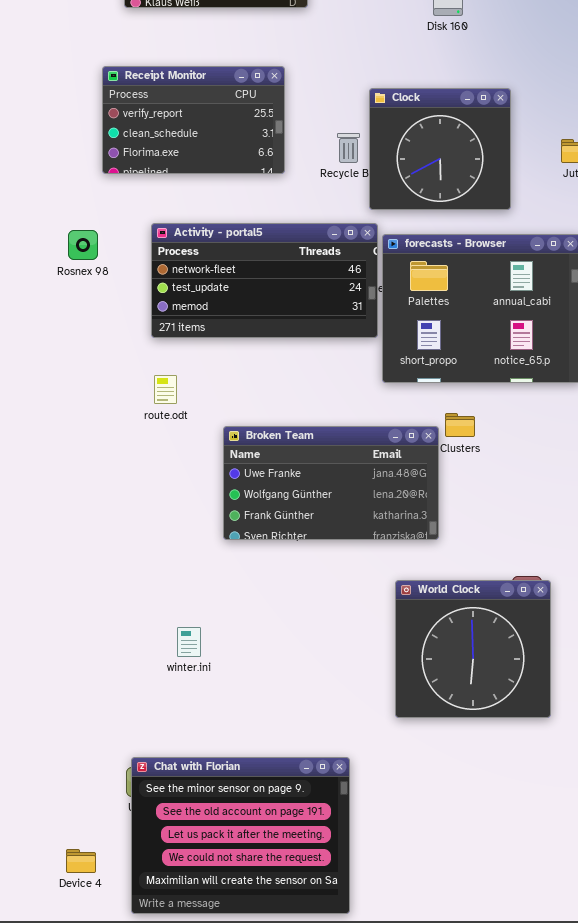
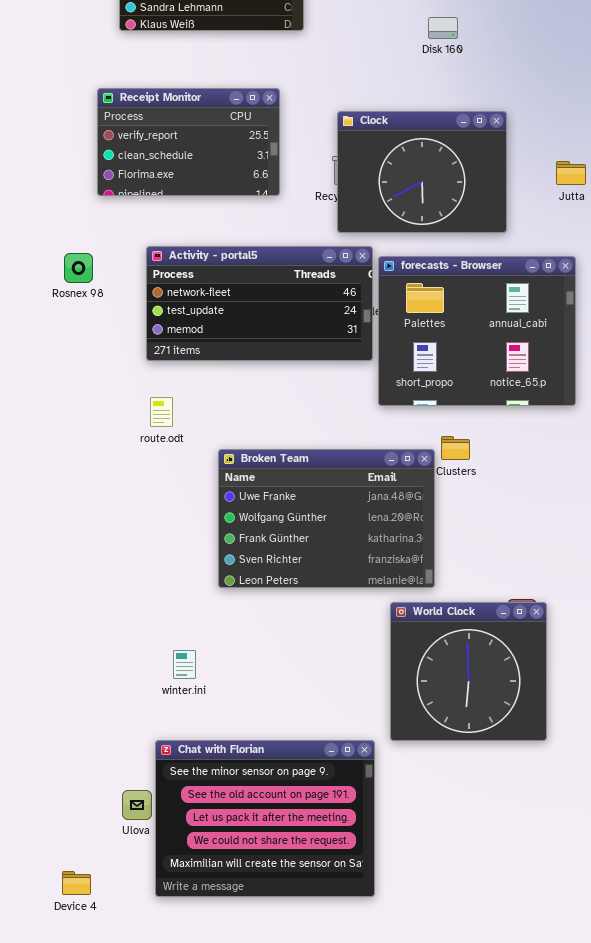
Clock: [369,88,511,210] -> [337,111,507,233], resized
Broken Team: [223,426,439,540] -> [218,449,435,588], resized
Chat with Florian: [131,757,350,914] -> [155,740,375,897], moved

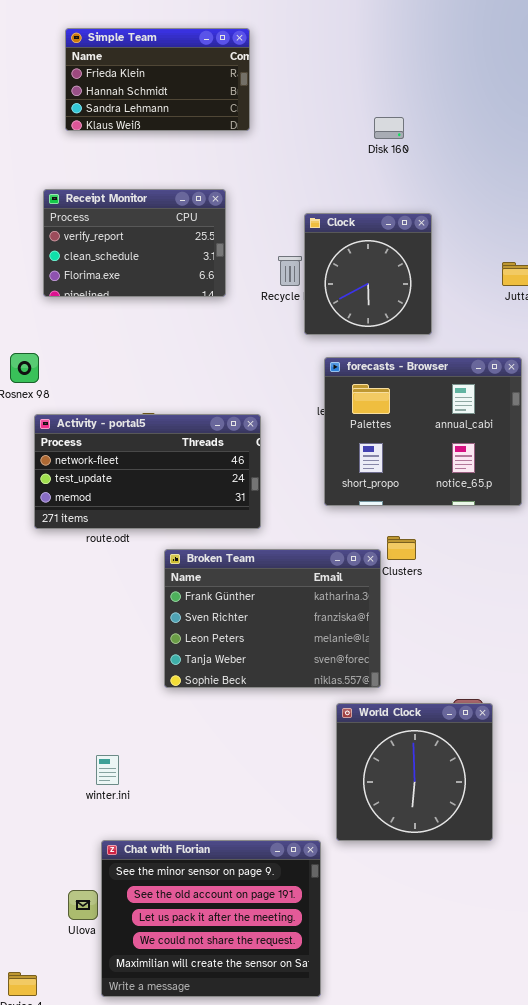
Clock: [337,111,507,233] -> [304,213,432,335], moved, resized
Activity - portal5: [146,246,373,361] -> [34,414,261,529], moved
Broken Team: [218,449,435,588] -> [164,549,381,688], scrolled down 2 rows
winter.ini: [173,650,196,679] -> [96,755,119,785], moved

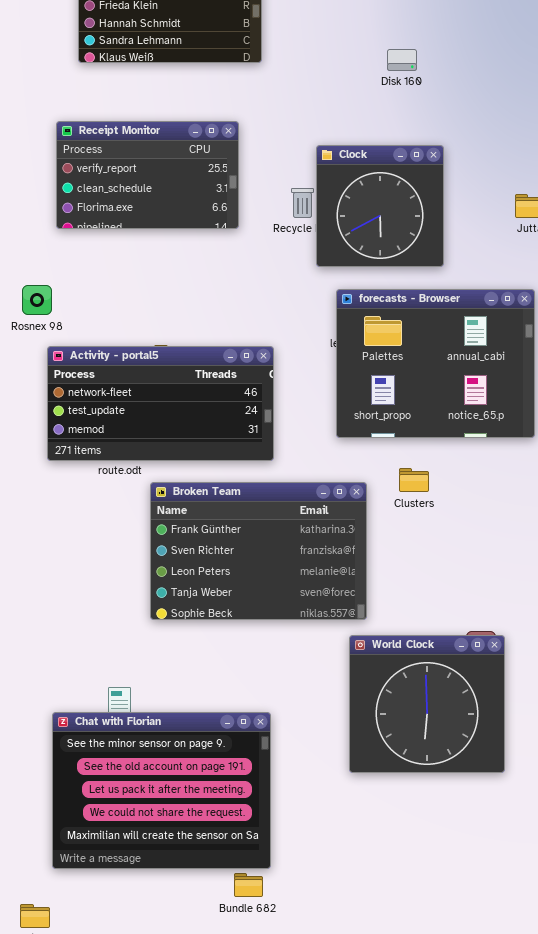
Broken Team: [164,549,381,688] -> [150,482,367,620], moved
Chat with Florian: [101,840,321,997] -> [52,712,271,869], moved

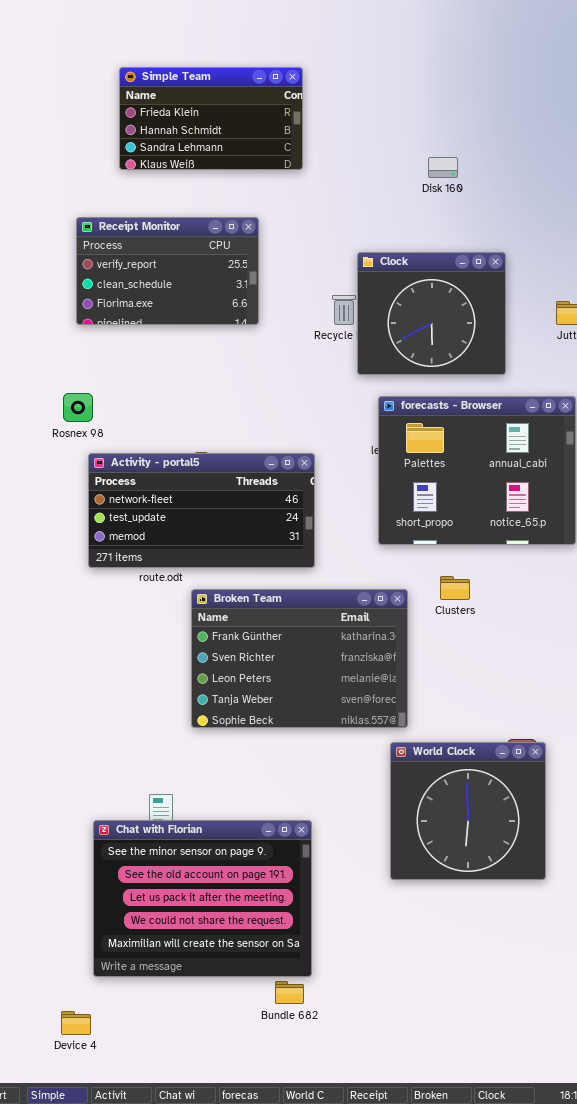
Receipt Monitor: [56,121,239,229] -> [76,217,259,325], moved
Clock: [316,145,444,267] -> [357,252,506,375], resized

